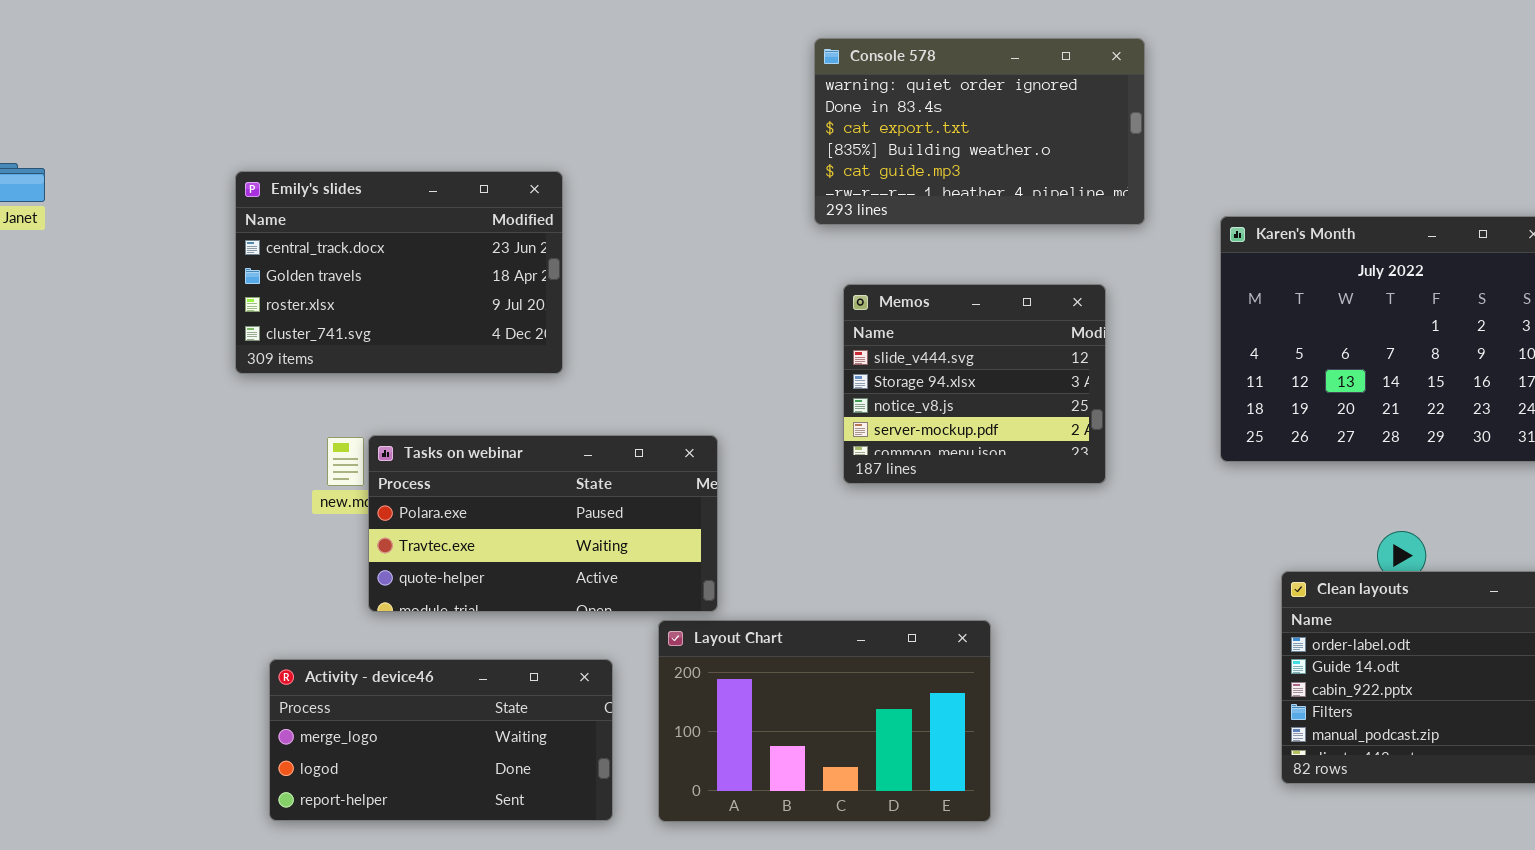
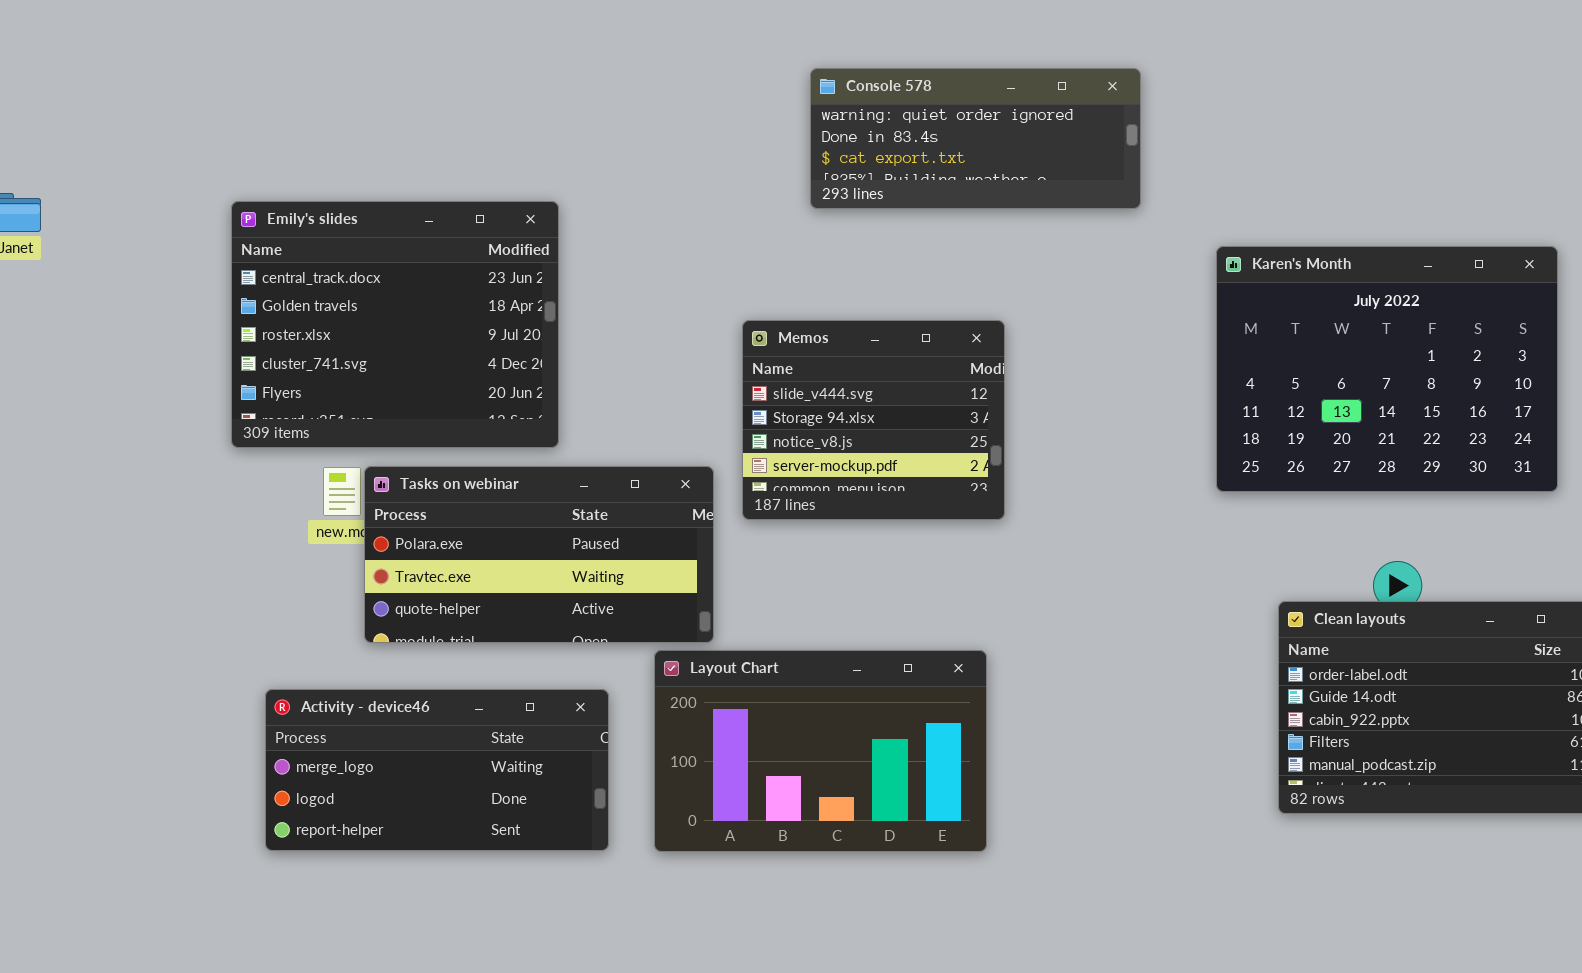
Console 578: [814,38,1145,225] -> [810,68,1141,209], resized
Emily's slides: [235,171,563,374] -> [231,201,559,448], resized
Memos: [843,284,1106,484] -> [742,320,1005,520], moved

